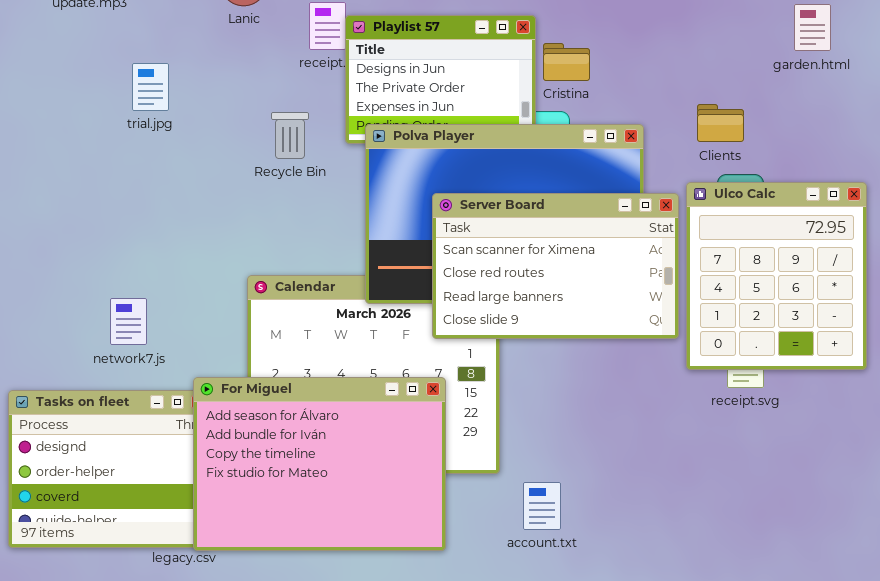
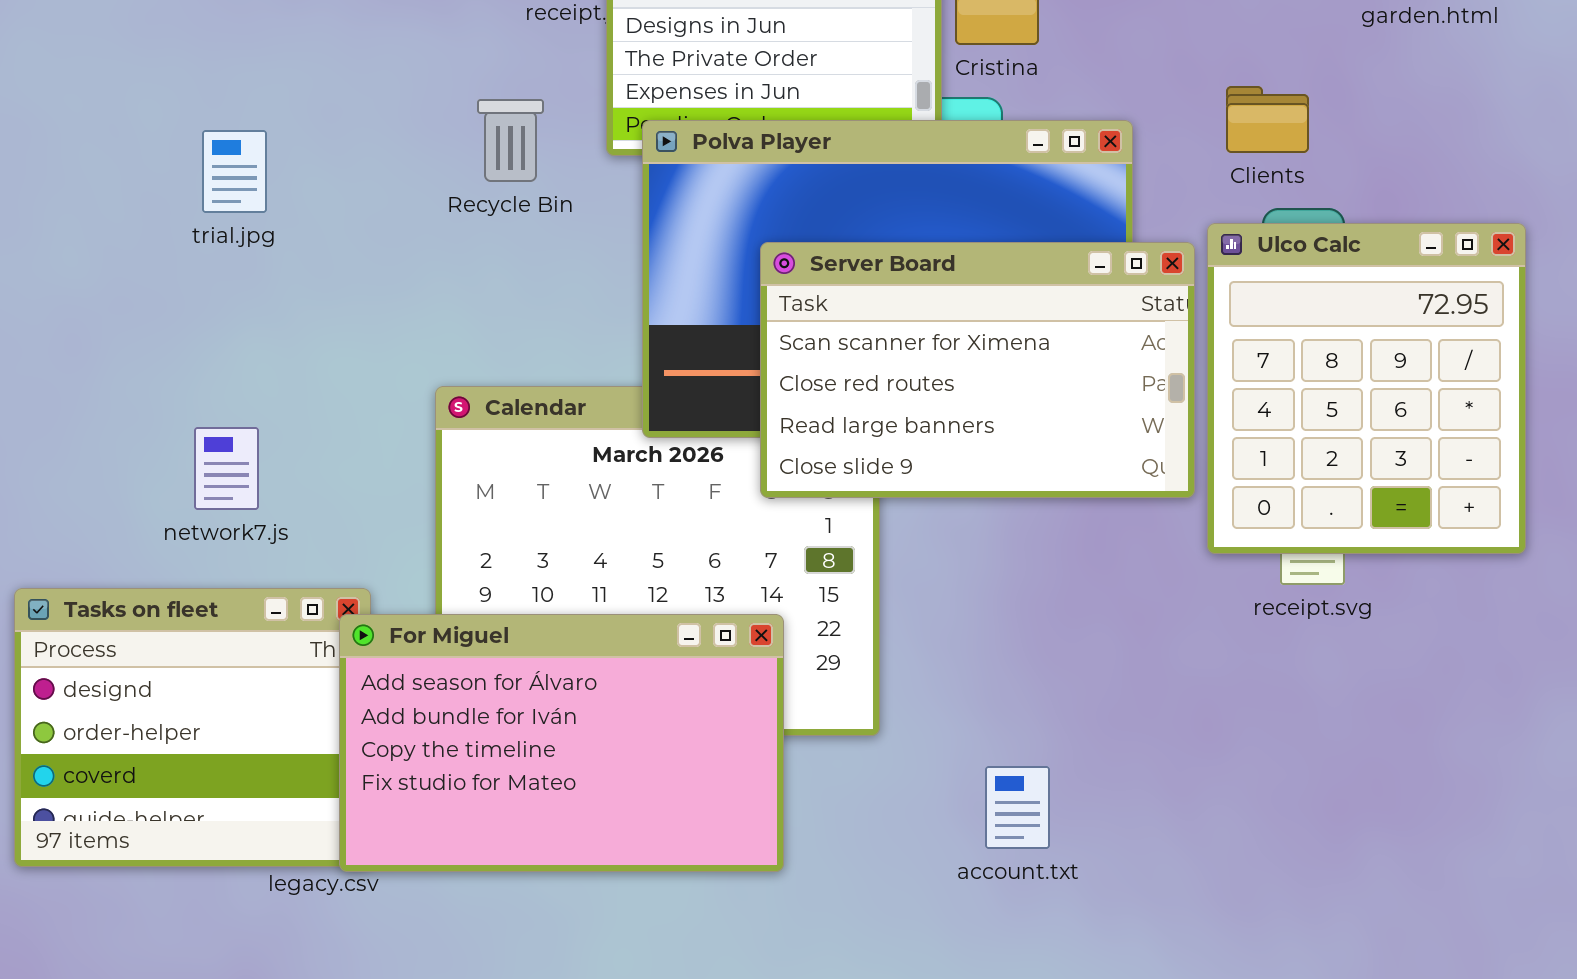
trial.jpg: [132,63,169,111] -> [202,130,267,213], moved
For Miguel: [193,377,446,551] -> [339,614,784,872], resized
account.txt: [523,482,561,530] -> [985,766,1050,849], moved

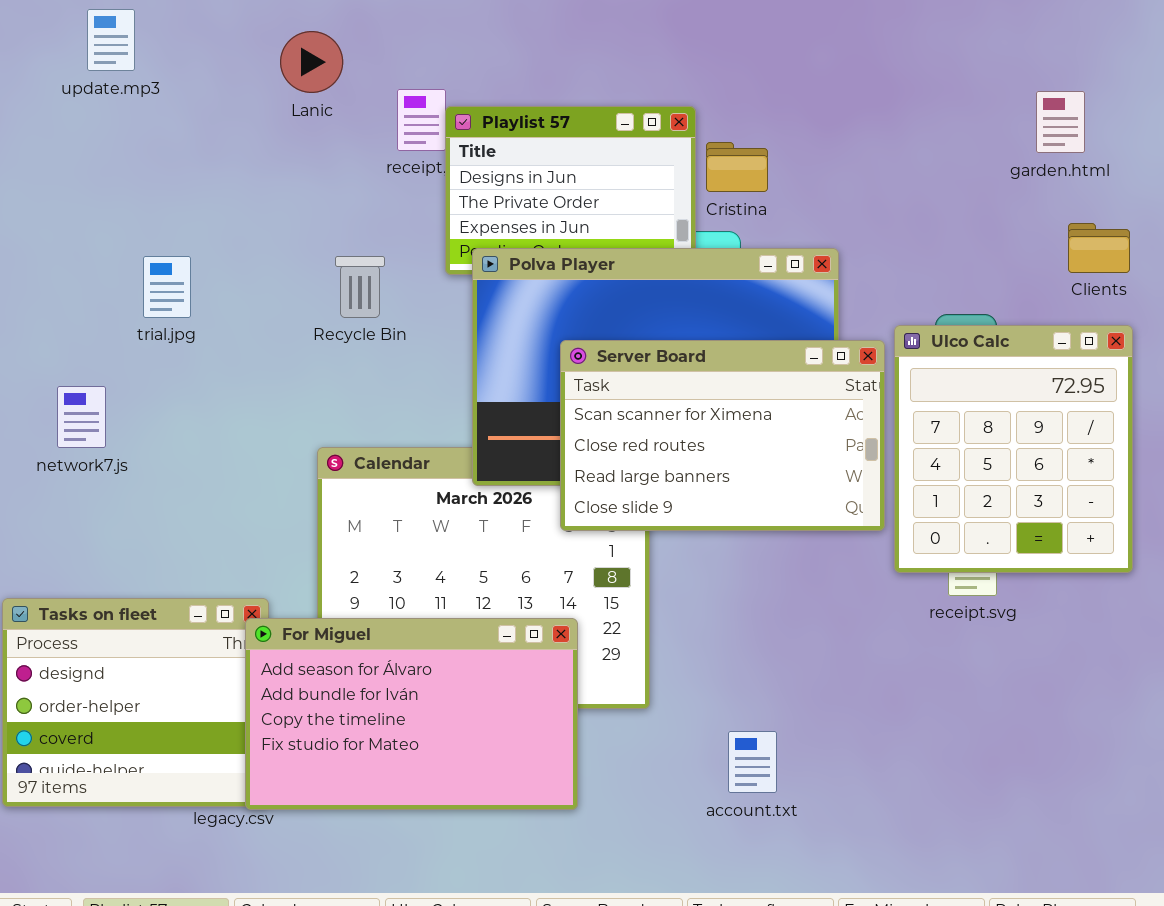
Clients: [1226,86,1309,153] -> [1068,223,1130,273], moved
Recycle Bin: [477,99,544,182] -> [335,256,385,318], moved
network7.js: [194,427,259,510] -> [57,386,106,448], moved

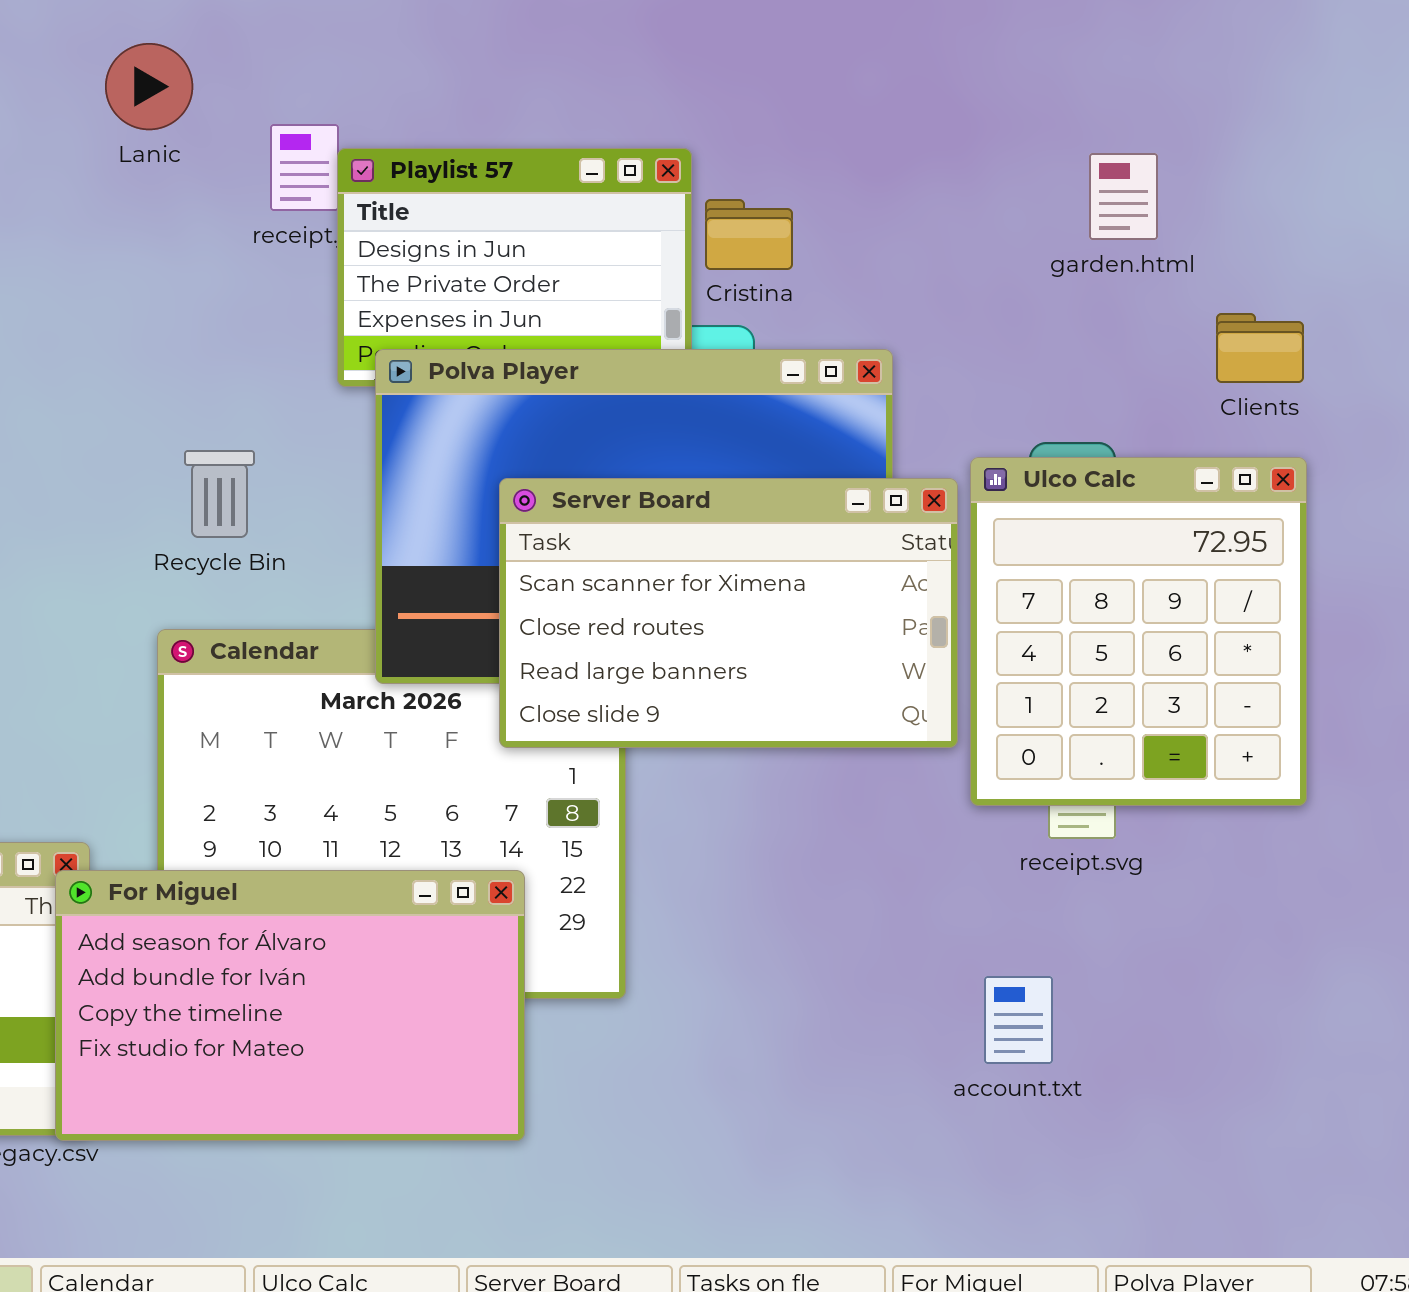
garden.html: [1036,91,1085,153] -> [1089,153,1158,240], moved
Recycle Bin: [335,256,385,318] -> [184,450,255,538], moved
account.txt: [728,731,777,793] -> [984,976,1053,1064], moved

